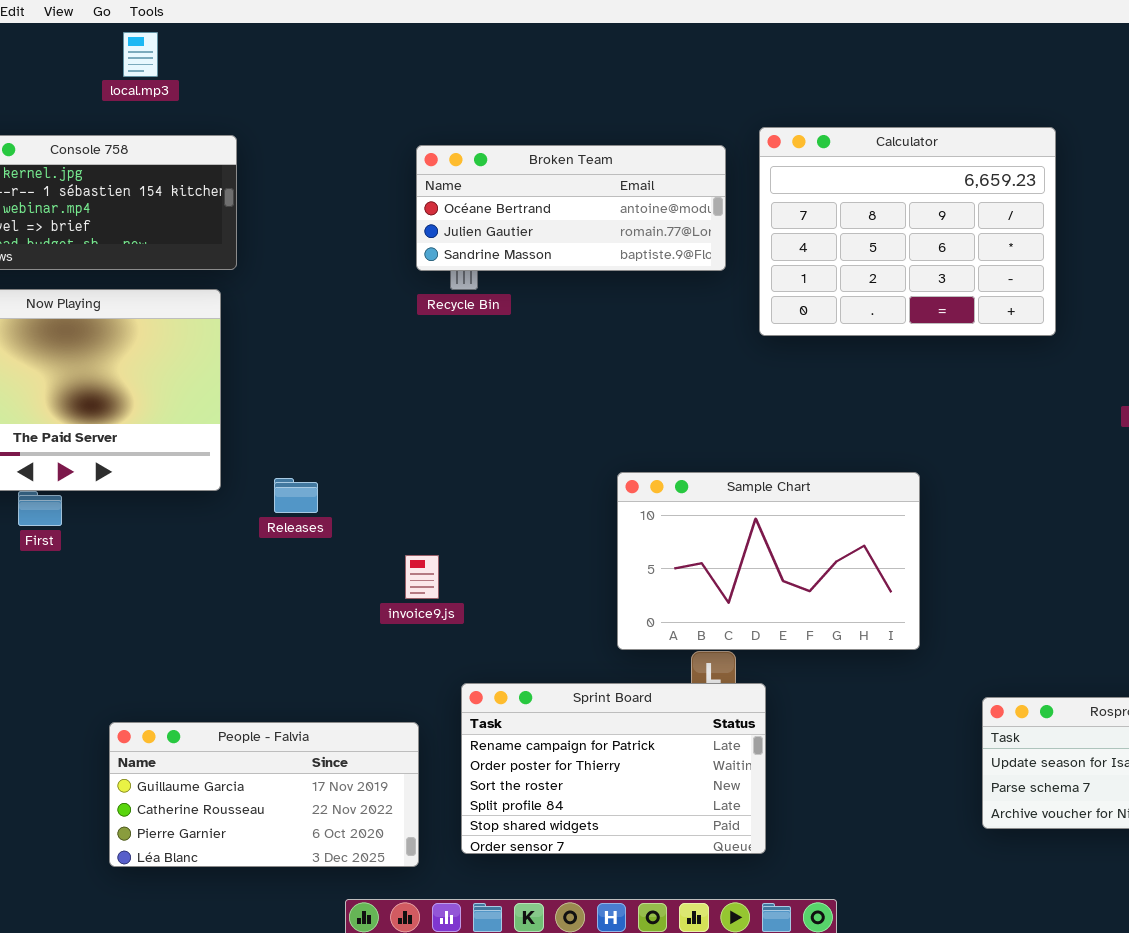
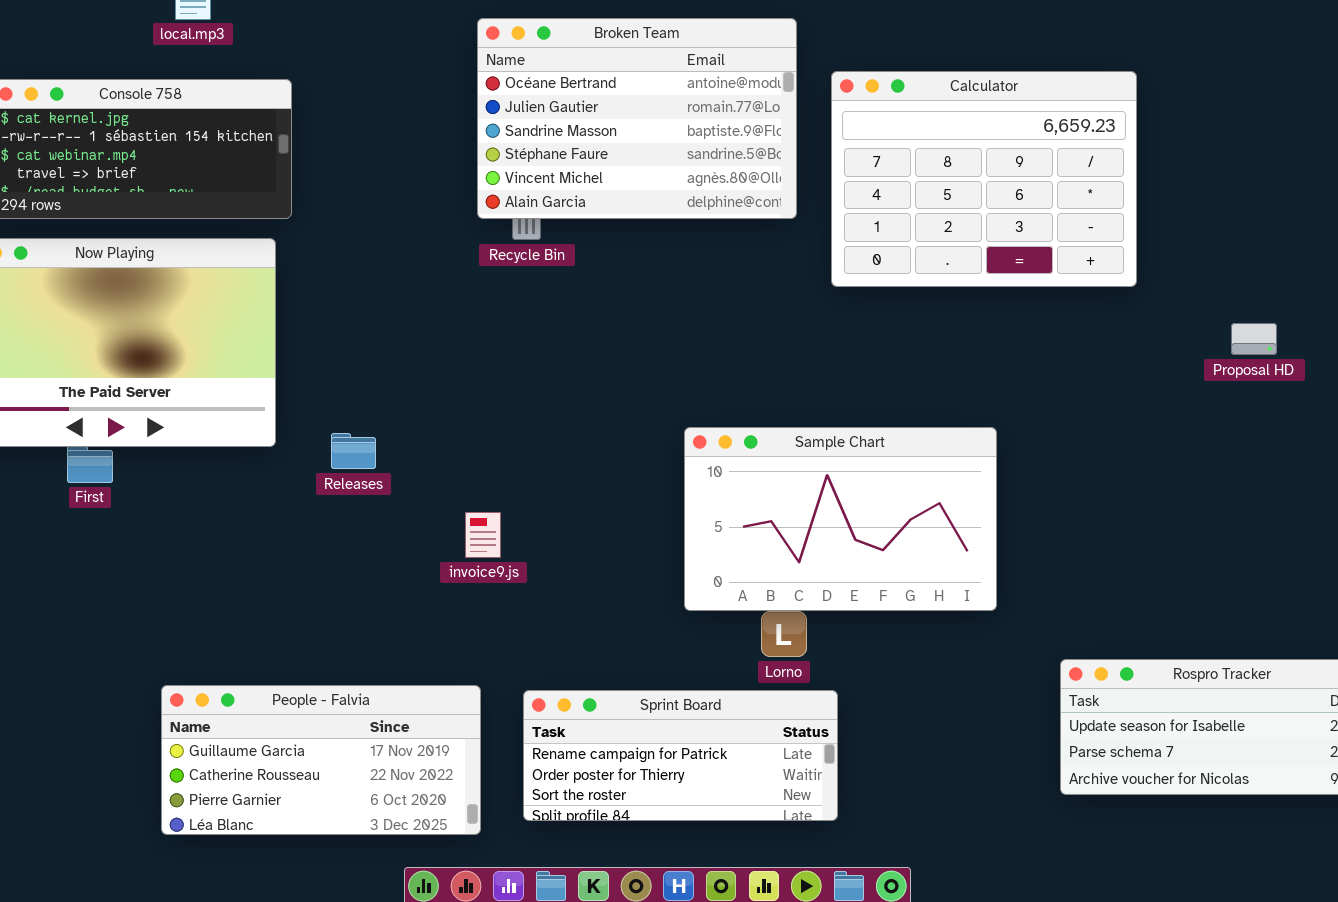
Broken Team: [416,145,726,271] -> [477,18,797,219], resized
Sprint Board: [461,683,766,854] -> [523,690,838,821], resized

